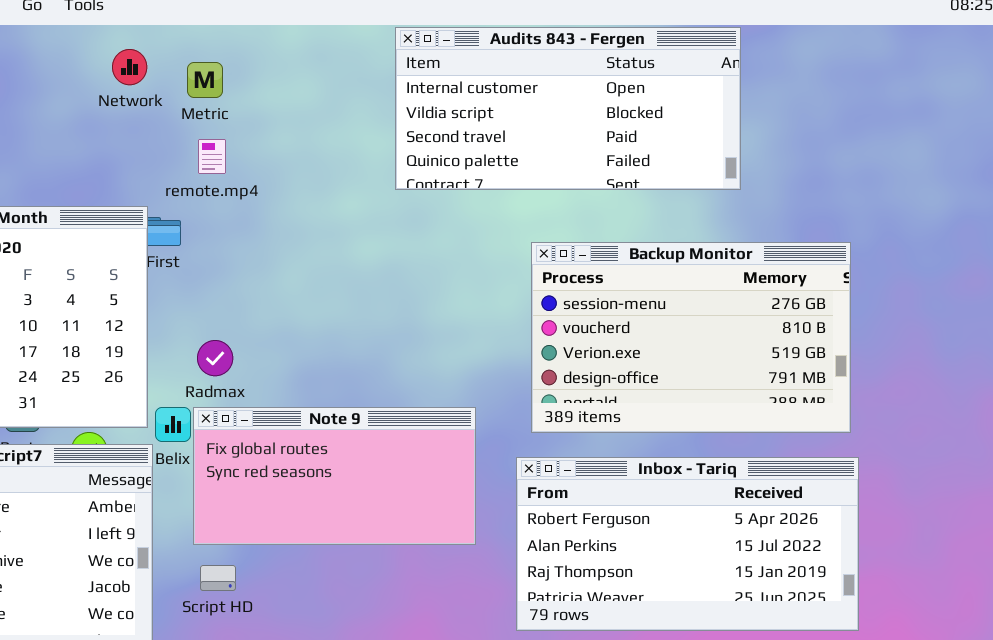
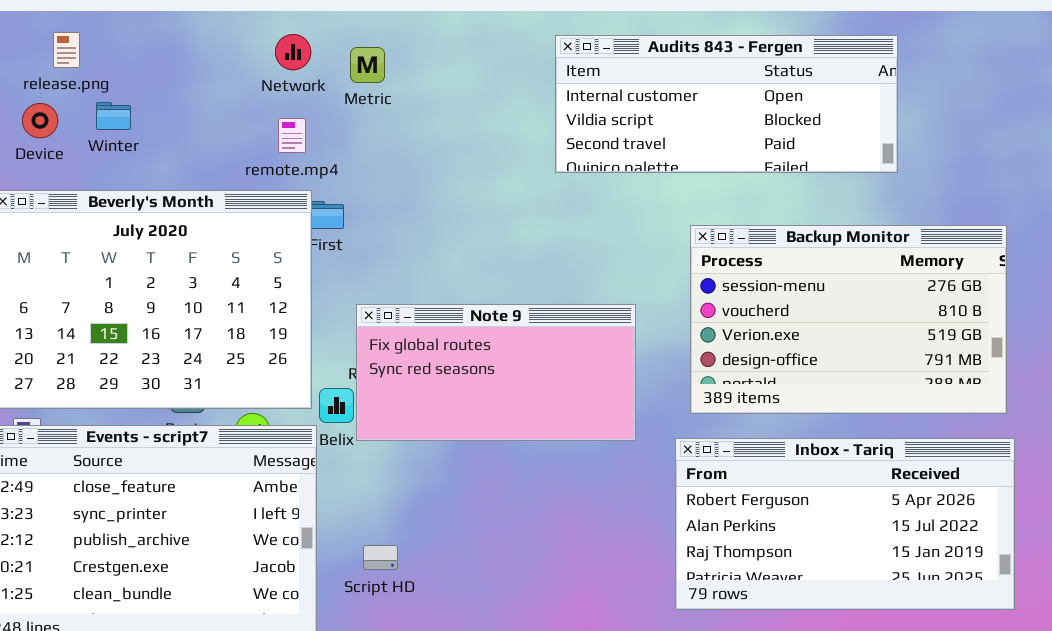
Audits 843 - Fergen: [395,27,741,190] -> [555,35,898,173], resized
remote.mp4: [198,139,226,174] -> [278,118,306,153], moved
Note 9: [193,407,476,545] -> [356,304,636,441], moved

